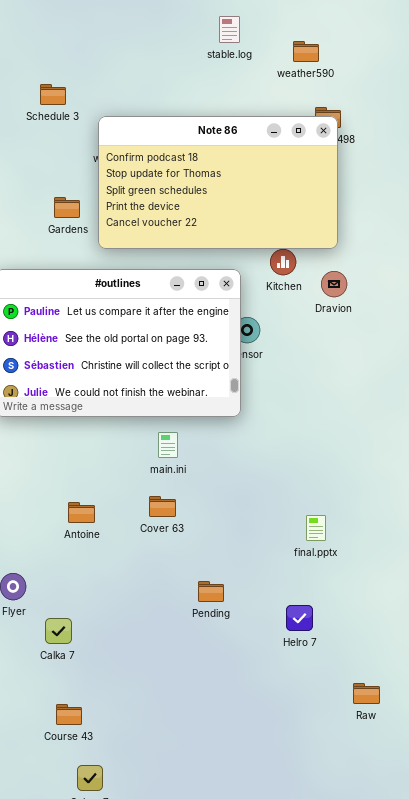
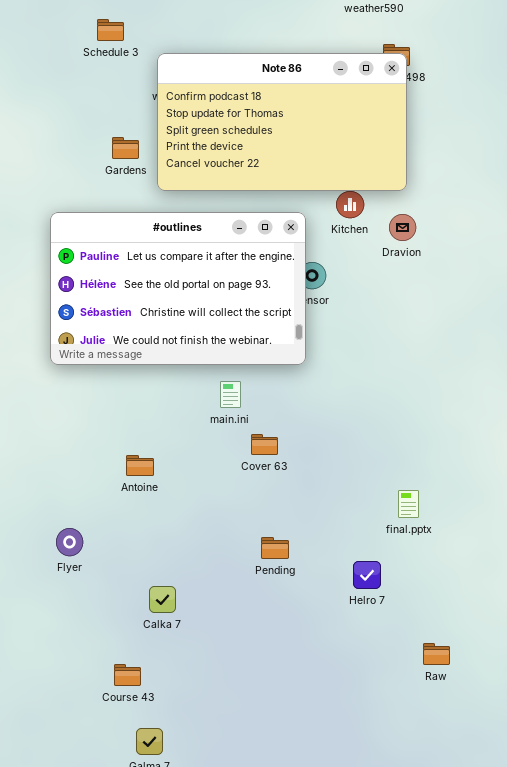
Cover 63: [149,496,176,517] -> [251,434,278,455], moved
final.pptx: [306,515,326,541] -> [398,490,419,518], moved
Calka 7: [45,618,72,644] -> [149,586,176,613], moved

